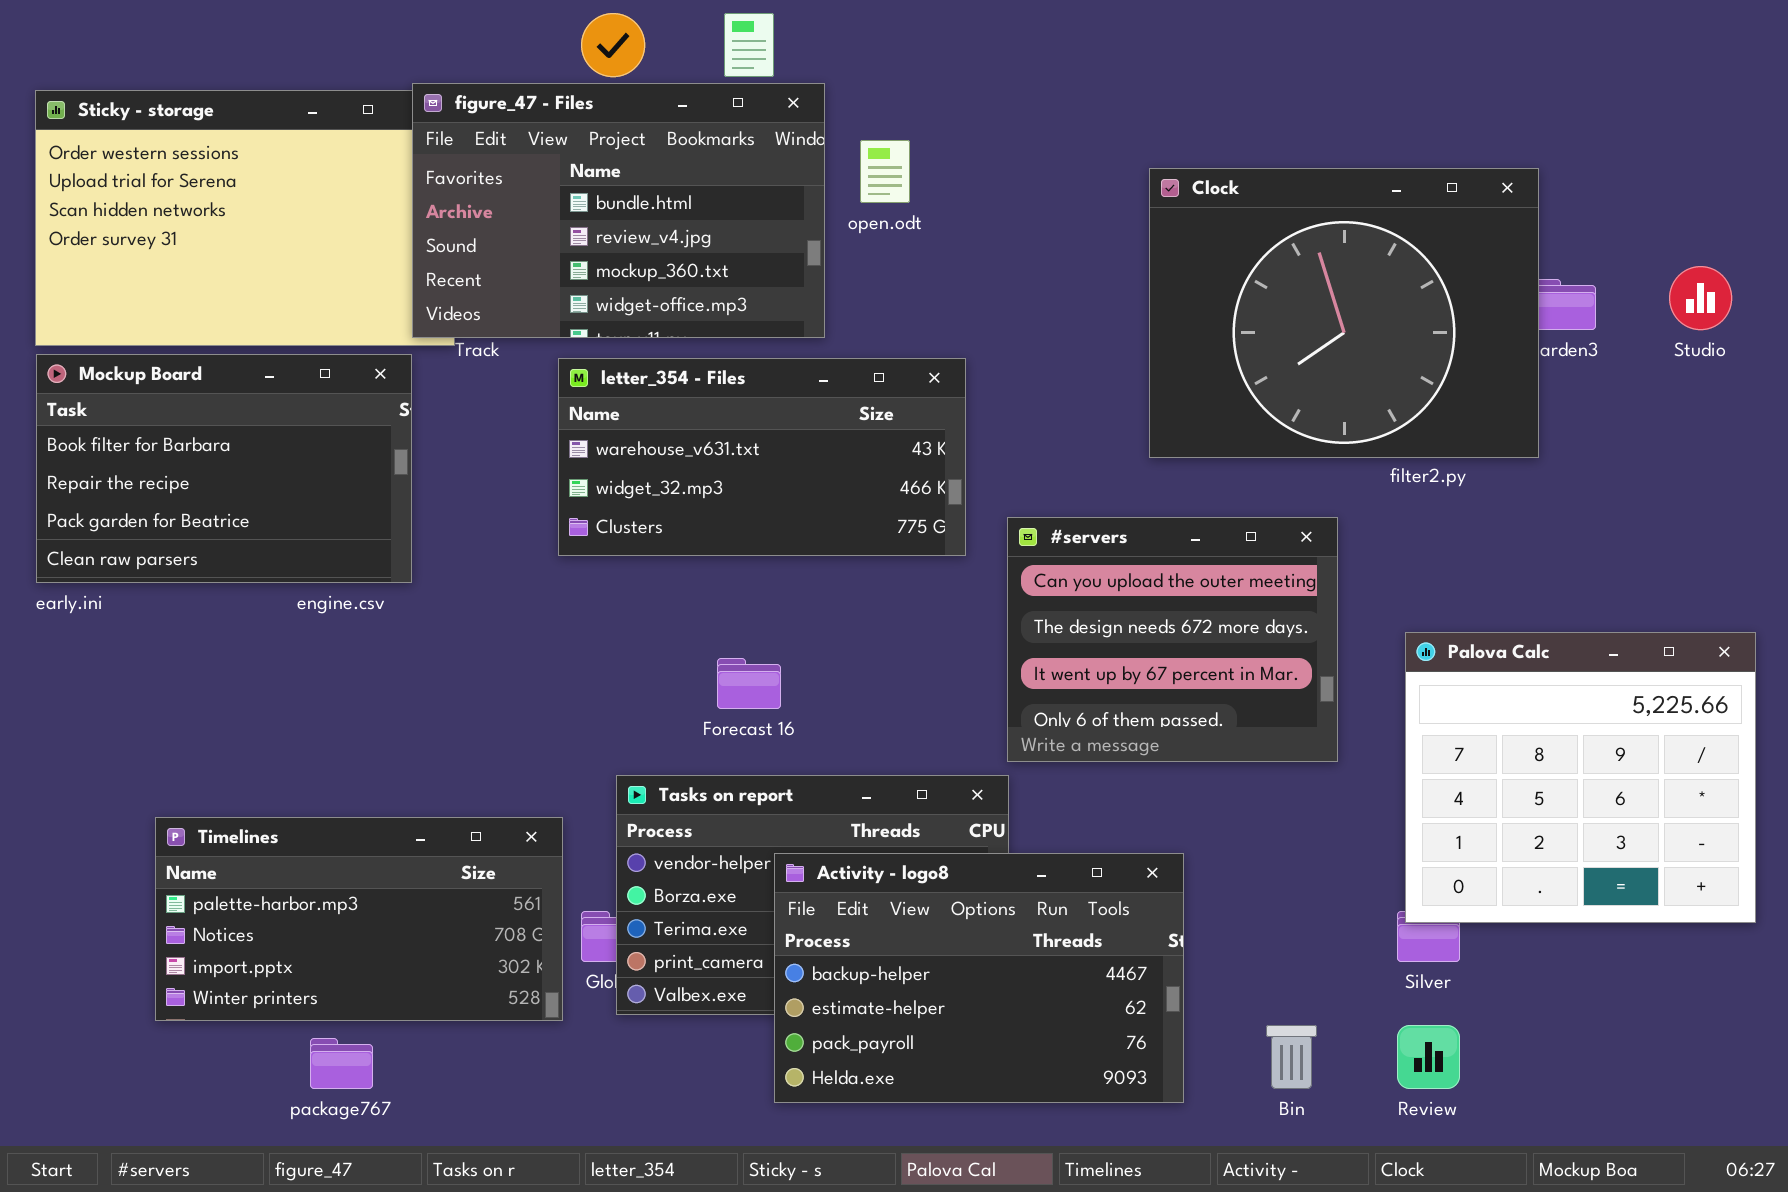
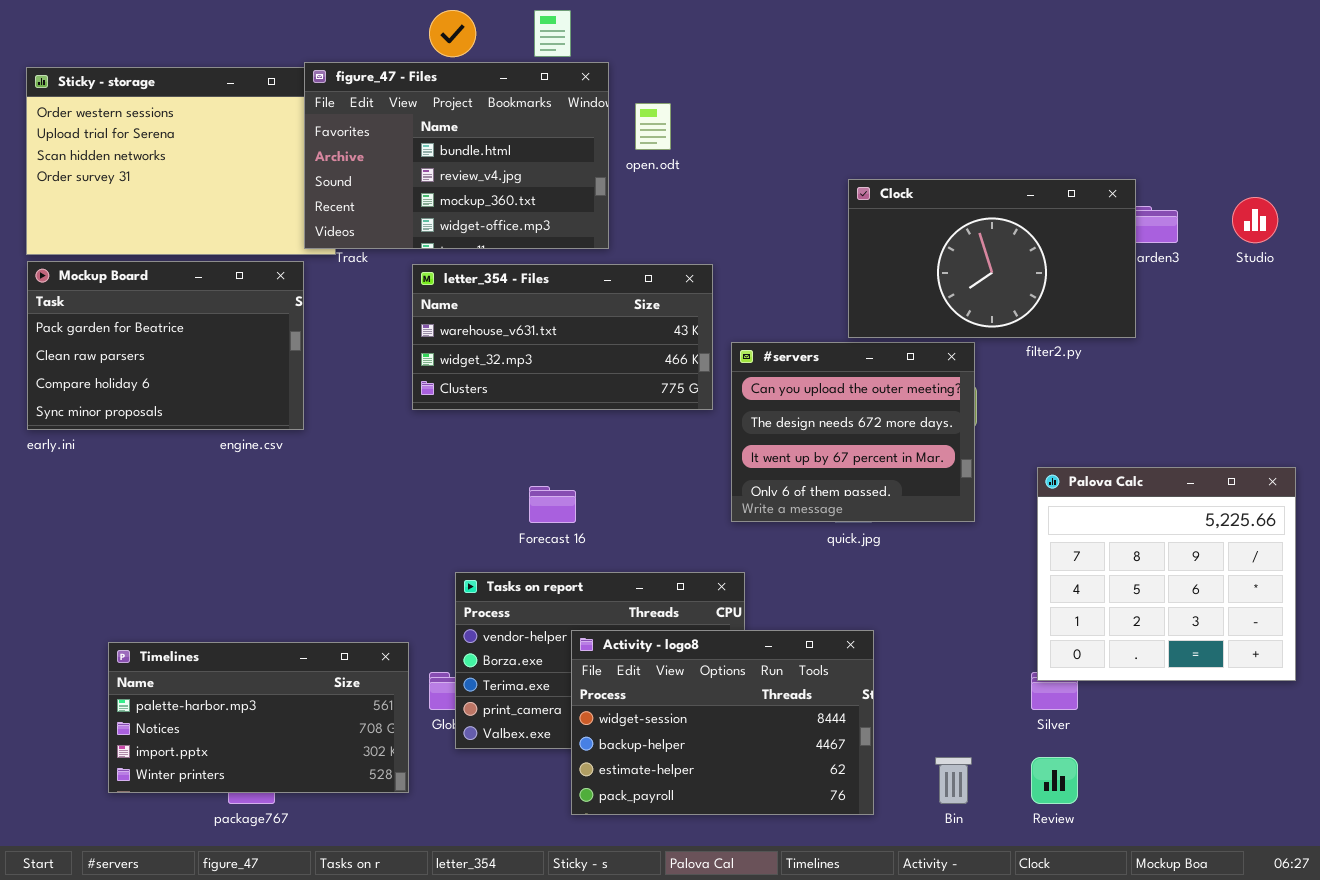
Clock: [1149,168,1539,458] -> [848,179,1136,338], resized
Mockup Board: [36,354,412,583] -> [27,261,304,430], scrolled down 2 rows
#servers: [1007,517,1338,762] -> [731,342,975,522], moved
Timelines: [155,817,563,1021] -> [108,642,409,793], moved
Activity - logo8: [774,853,1184,1103] -> [571,630,874,815], scrolled up 1 row

